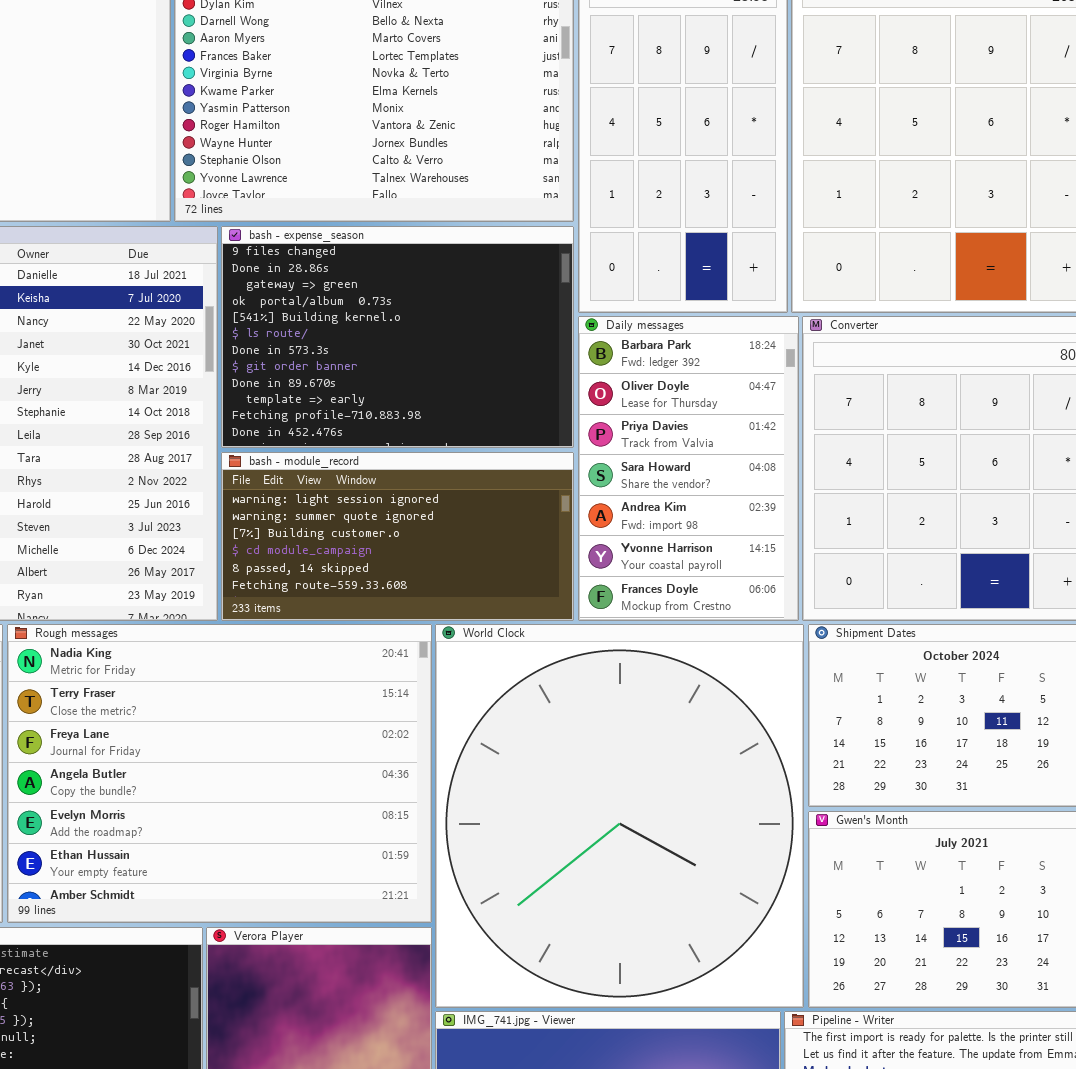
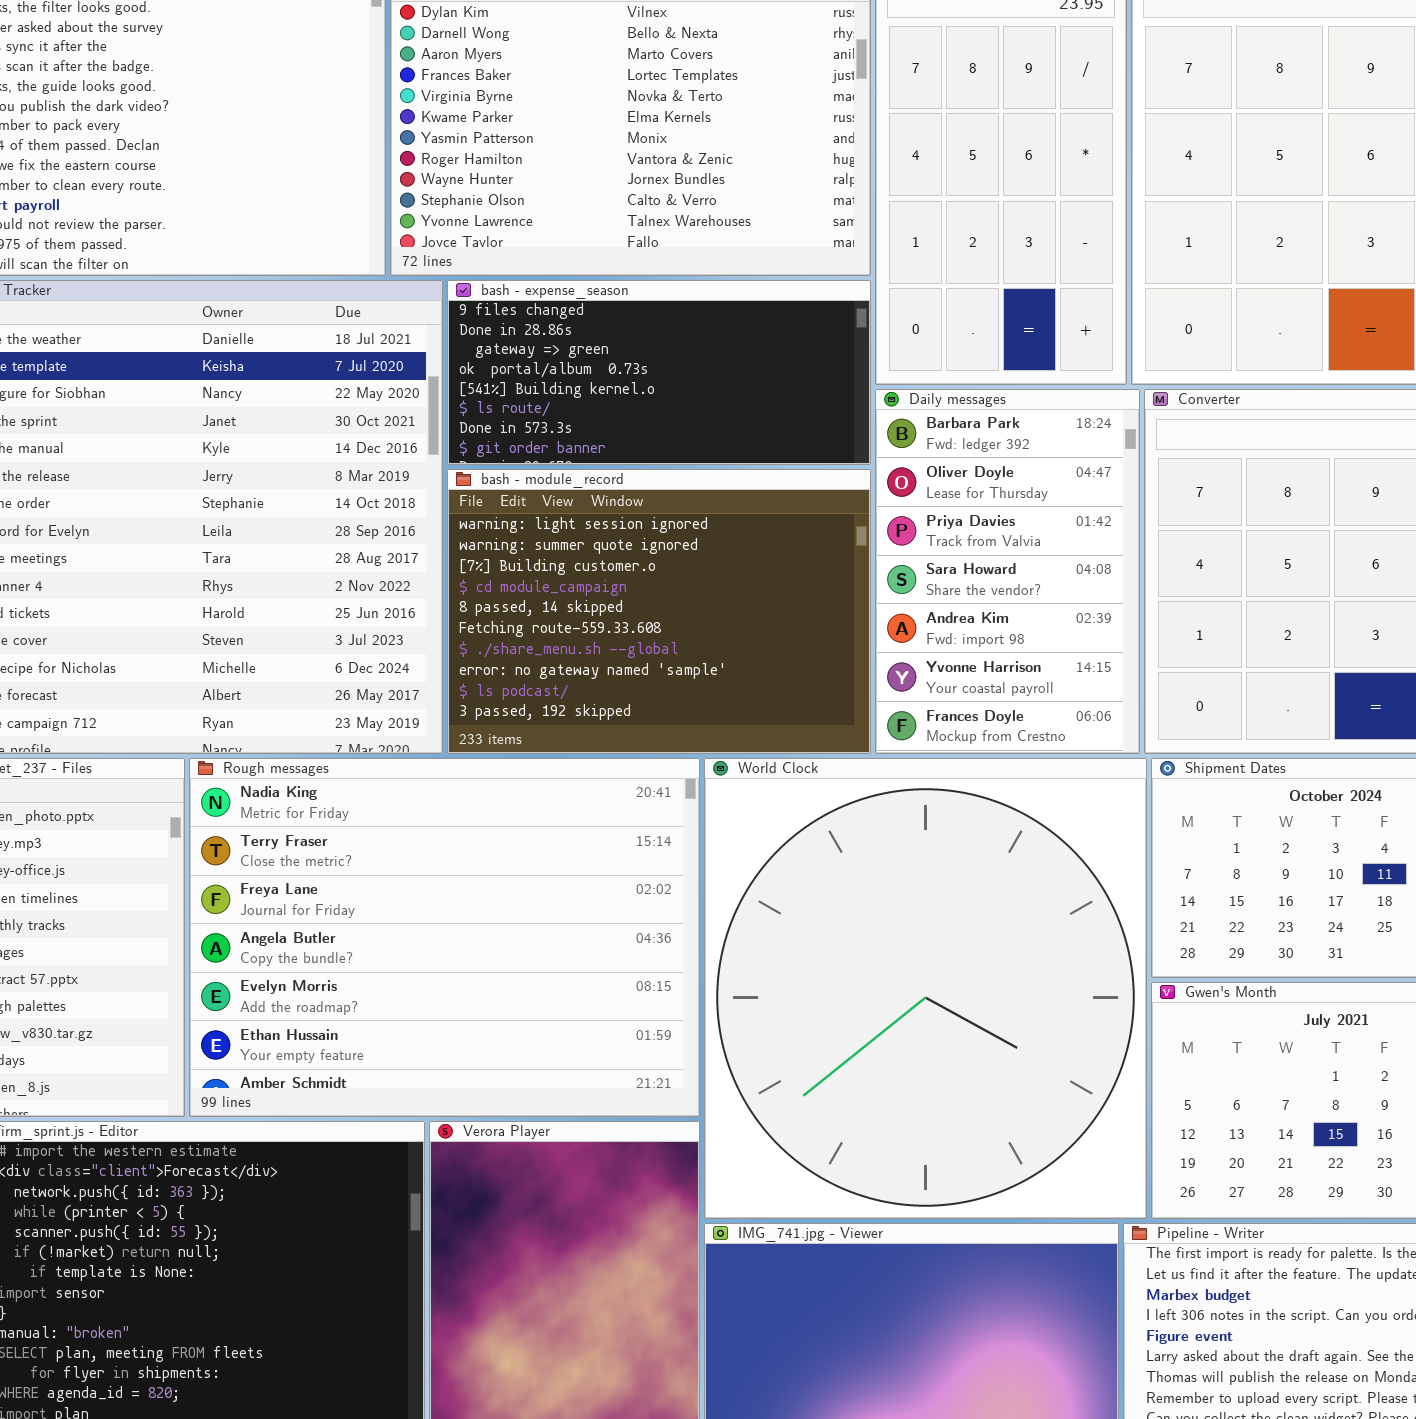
bash - expense_season: [221,226,574,448] -> [447,280,871,465], resized
bash - module_record: [221,452,574,621] -> [447,469,871,754], resized

